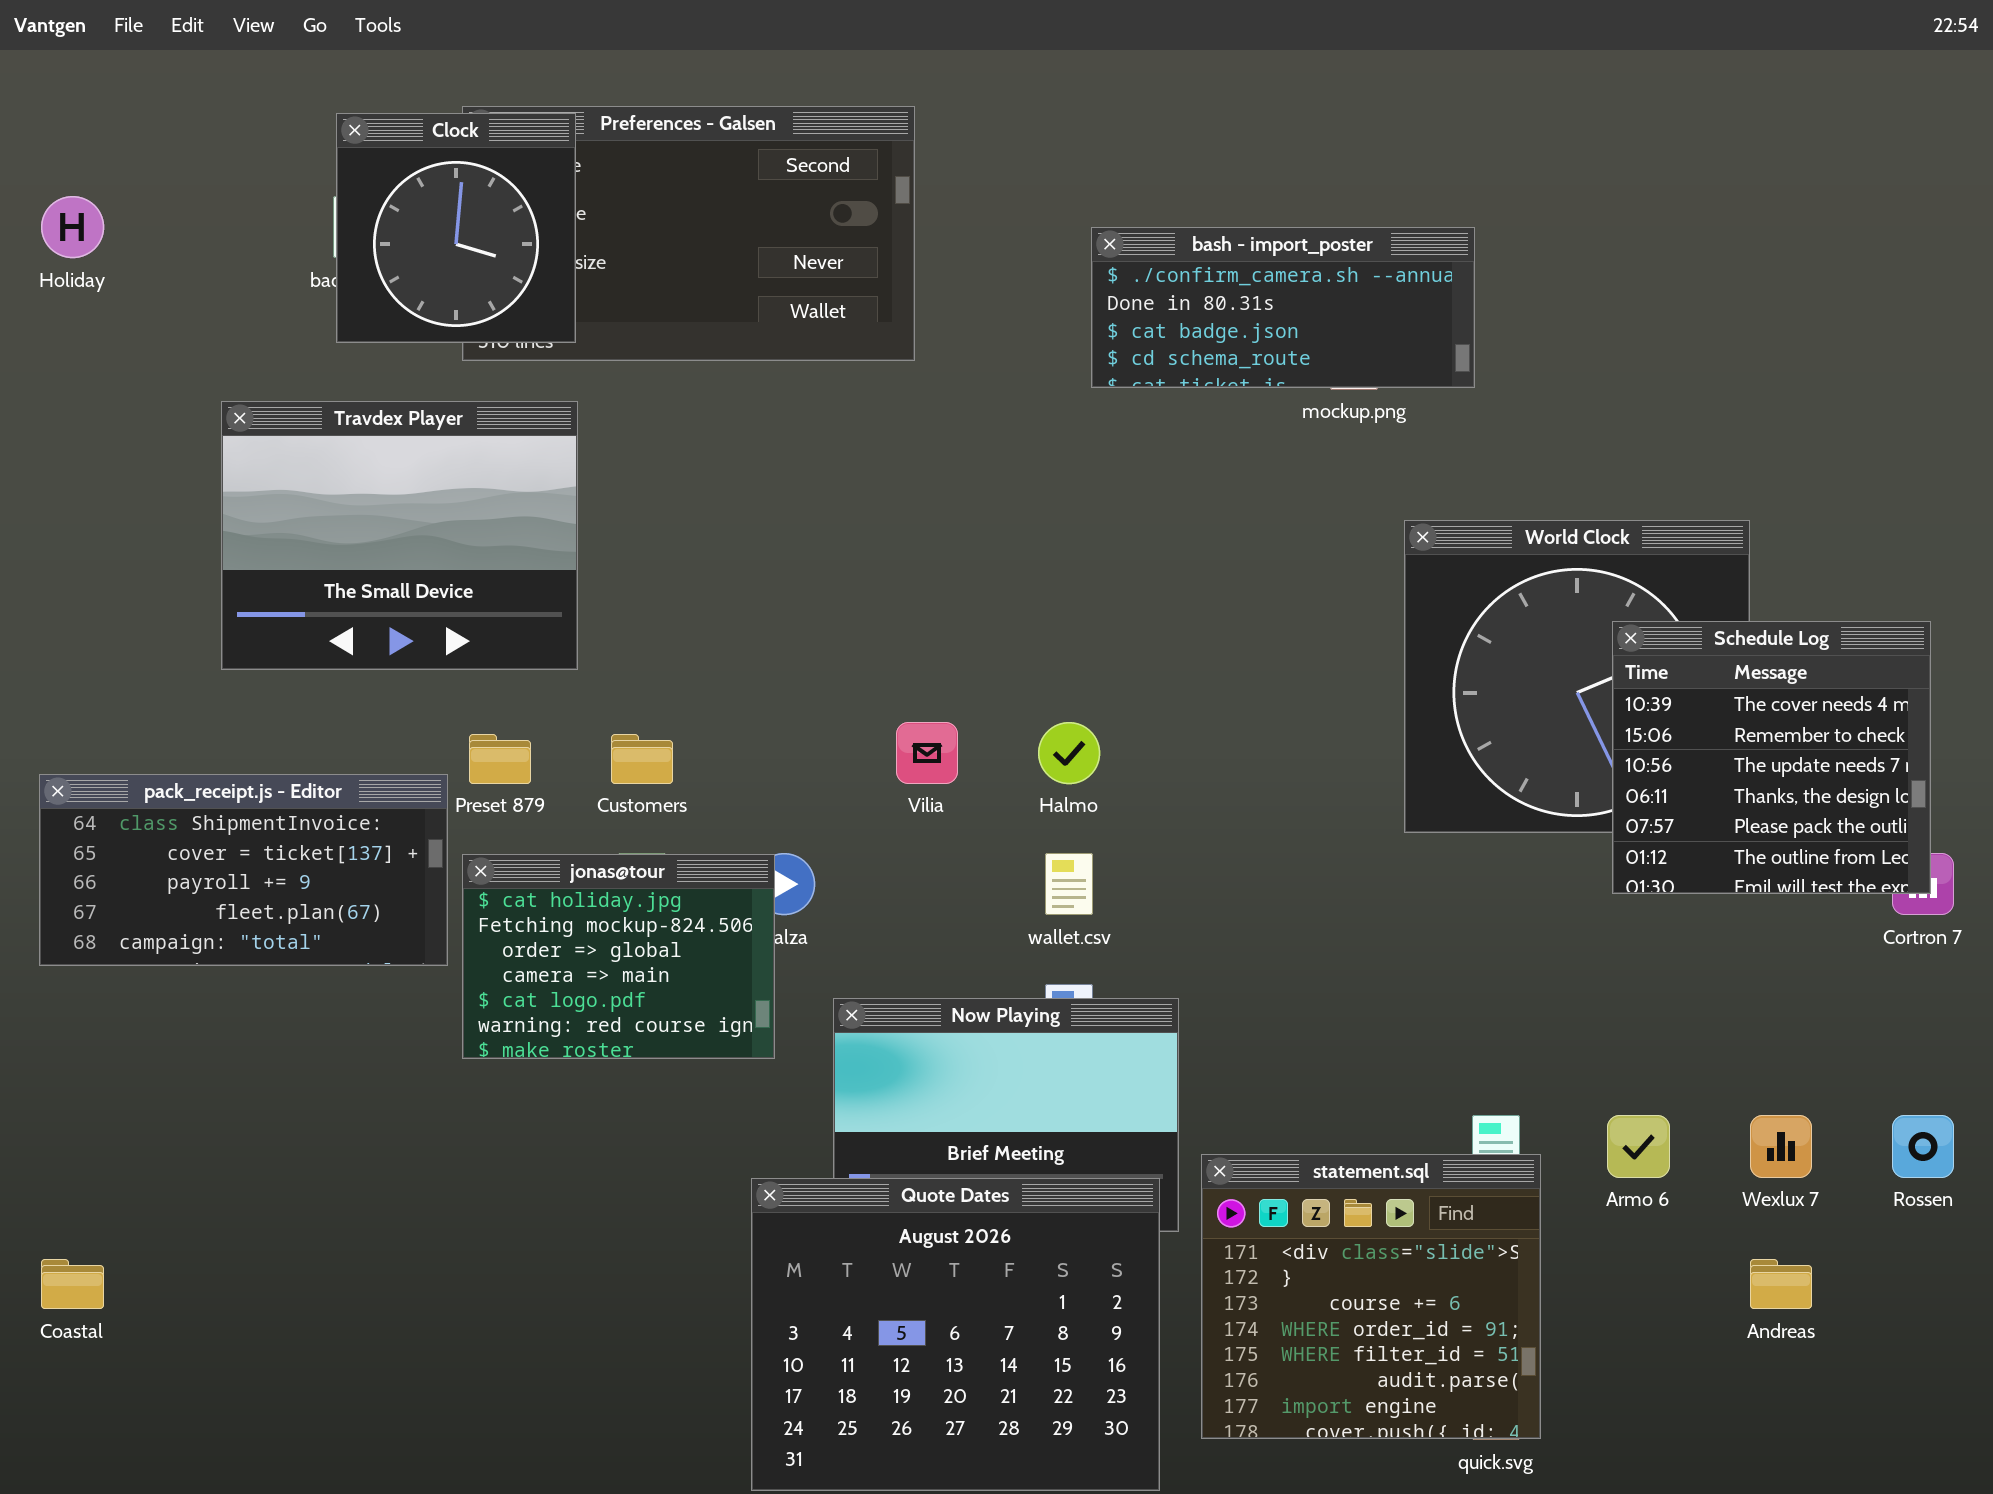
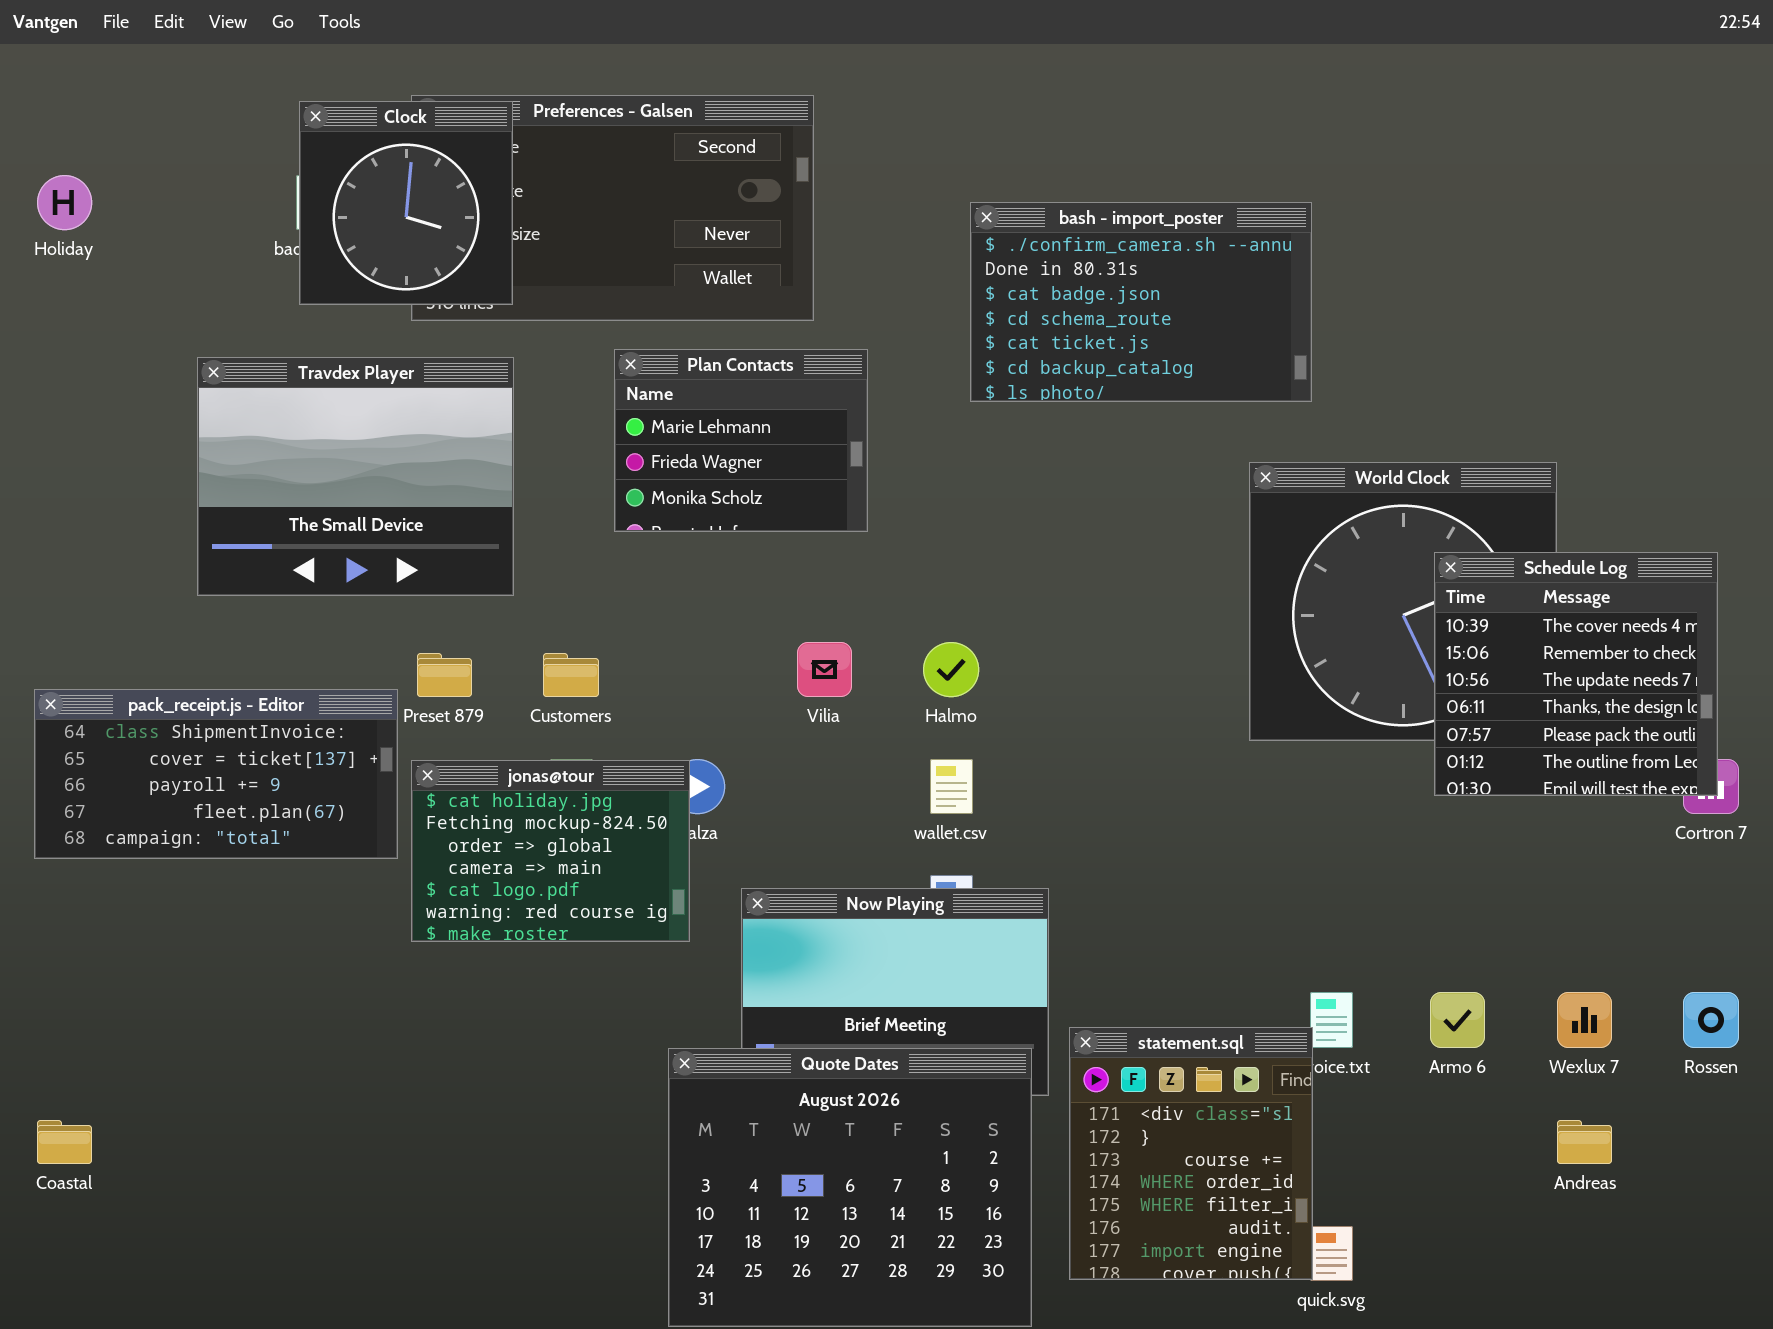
bash - import_poster: [1091,227,1475,388] -> [970,202,1312,402], resized
Plan Contacts: none -> [614,349,868,532], opened
statement.sql: [1201,1154,1541,1439] -> [1069,1027,1313,1280], resized

